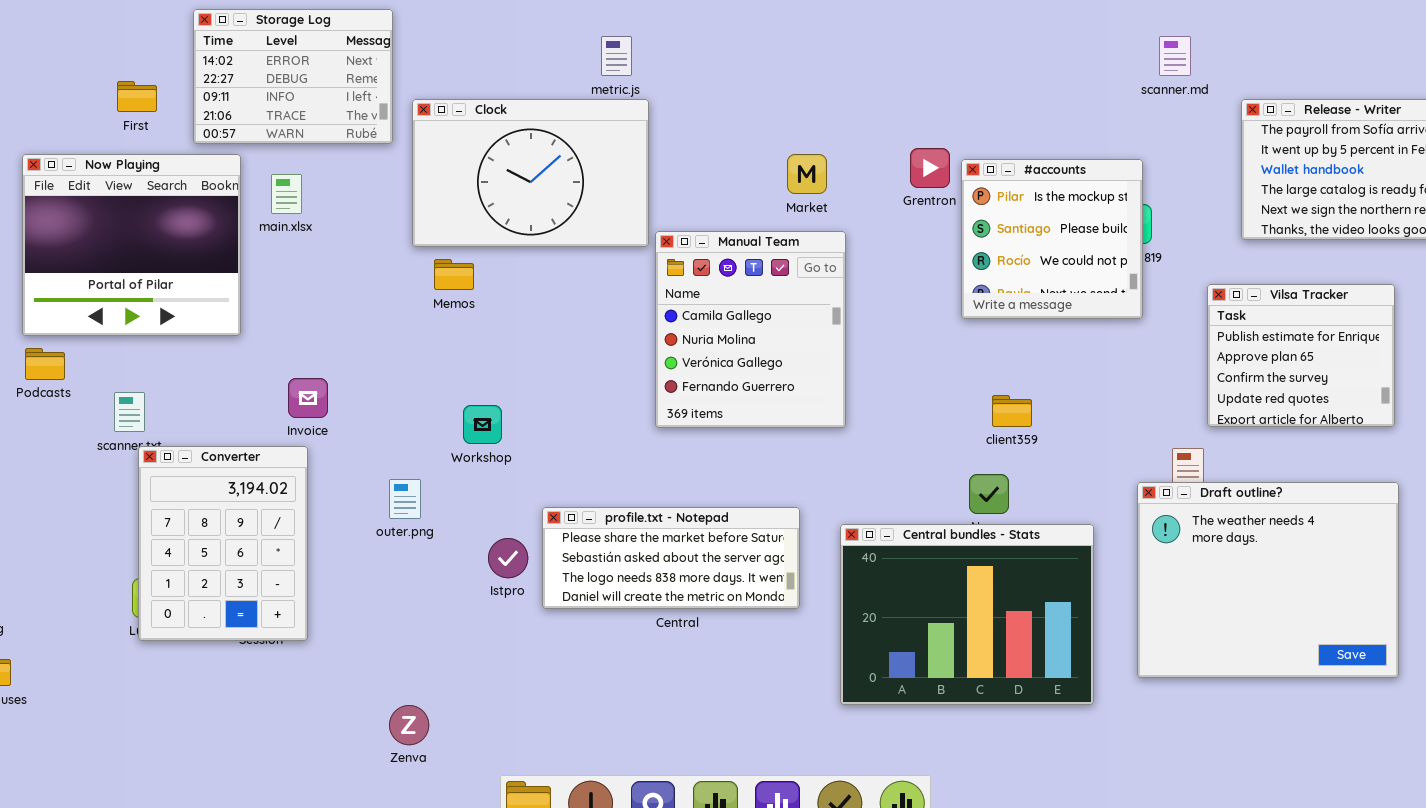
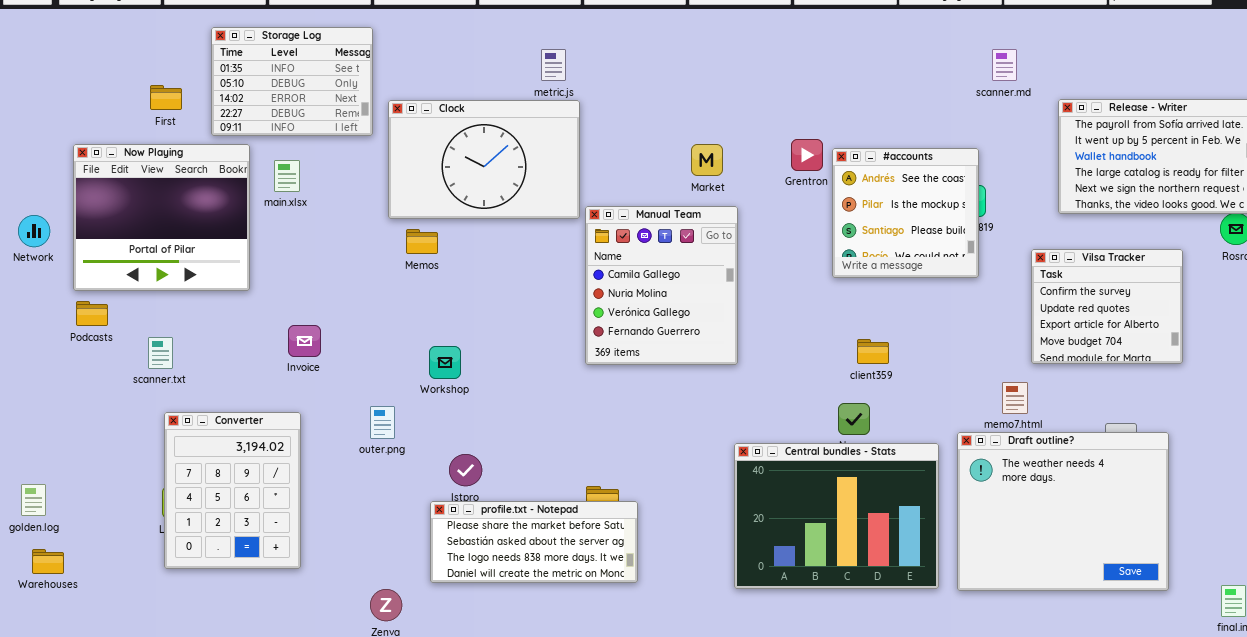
Storage Log: [193,9,393,144] -> [211,27,373,136], scrolled up 2 rows
#accounts: [961,159,1143,319] -> [832,148,979,278], scrolled up 1 row
Vilsa Tracker: [1207,284,1395,427] -> [1031,249,1183,364], scrolled down 2 rows
Converter: [138,446,308,641] -> [164,412,301,569], moved
Draft outline?: [1137,482,1399,678] -> [957,432,1169,591], moved
profile.txt - Notepad: [542,507,800,609] -> [430,501,638,583], moved

